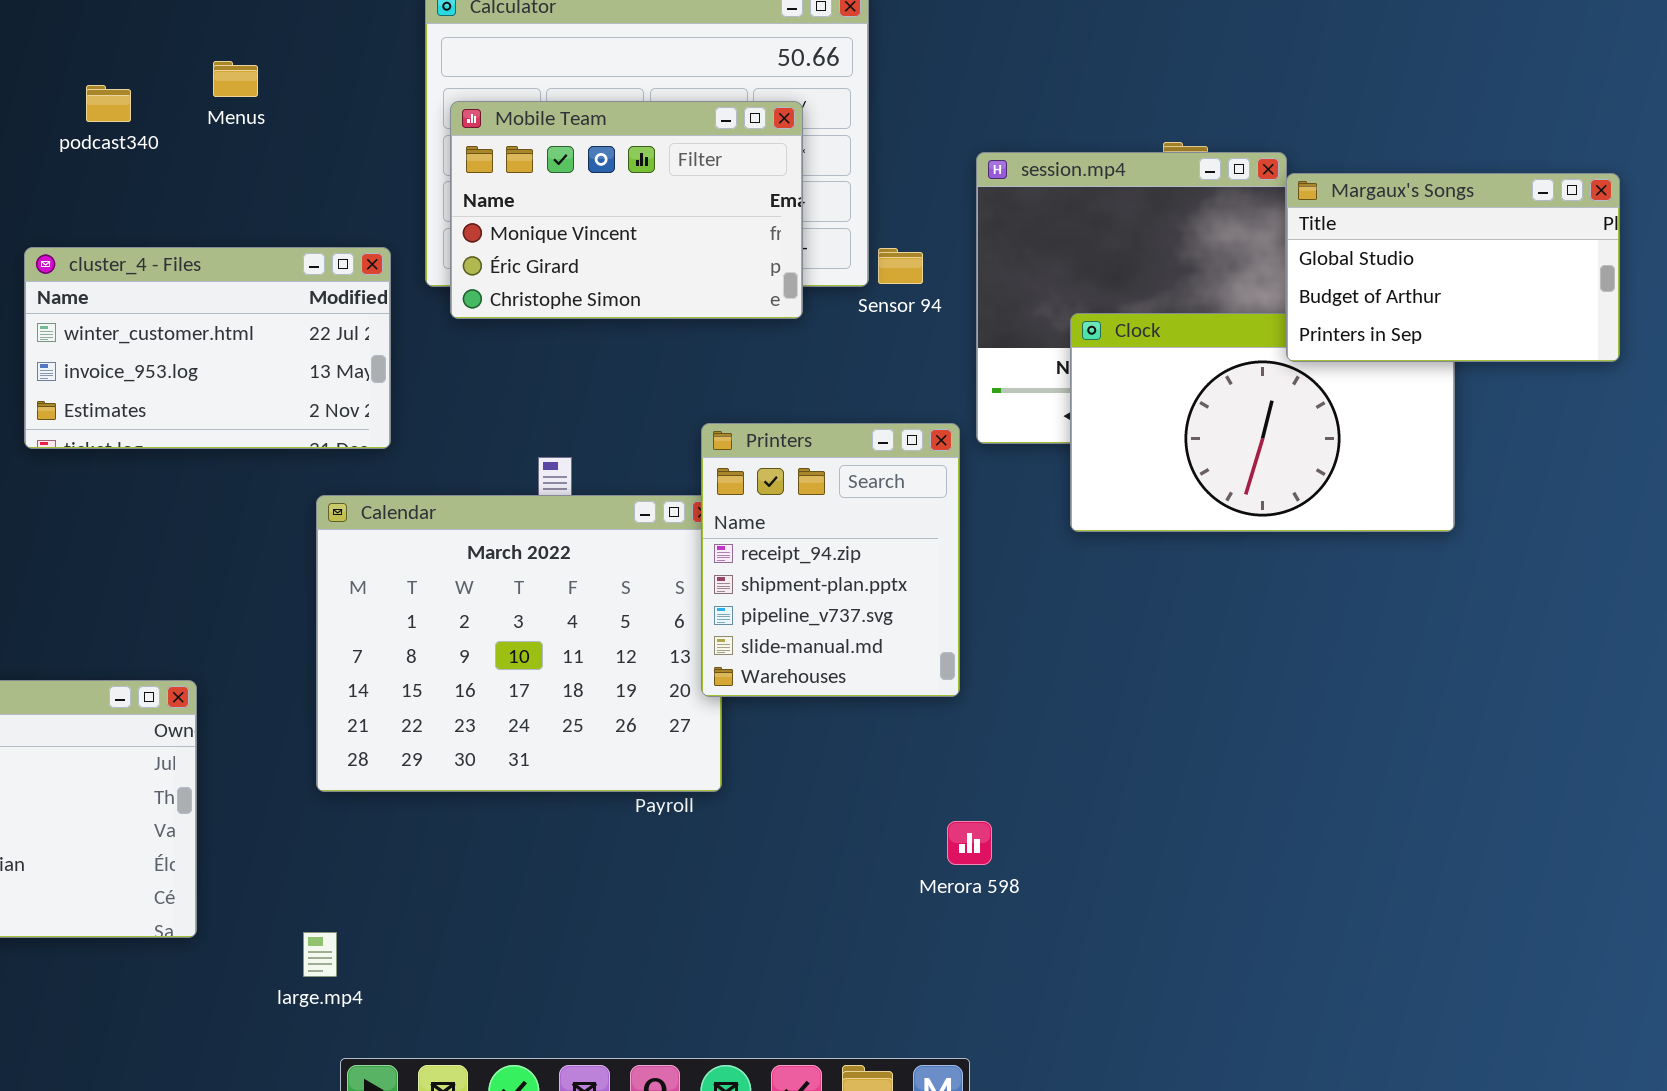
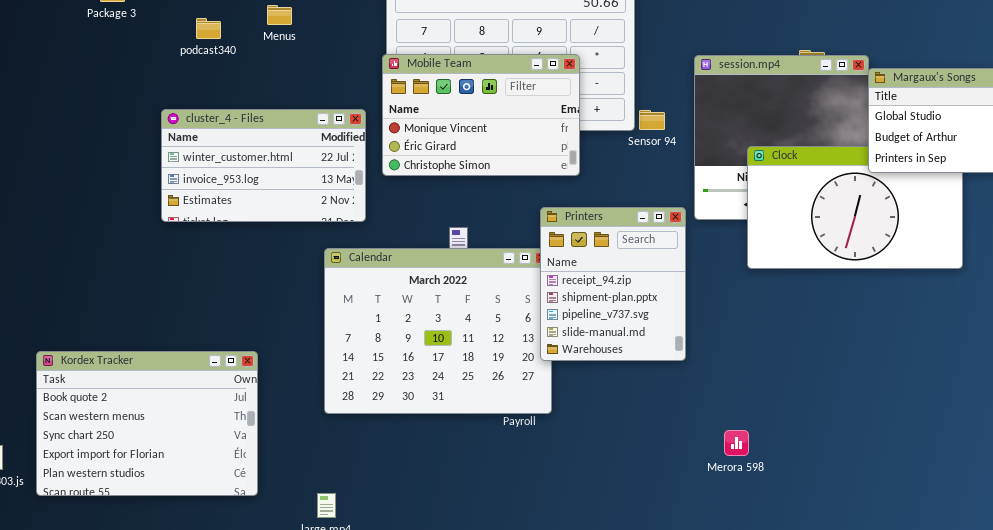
Mobile Team: [450,101,803,319] -> [382,54,580,176], moved
Merora 598: [947,821,992,865] -> [724,430,749,456], moved

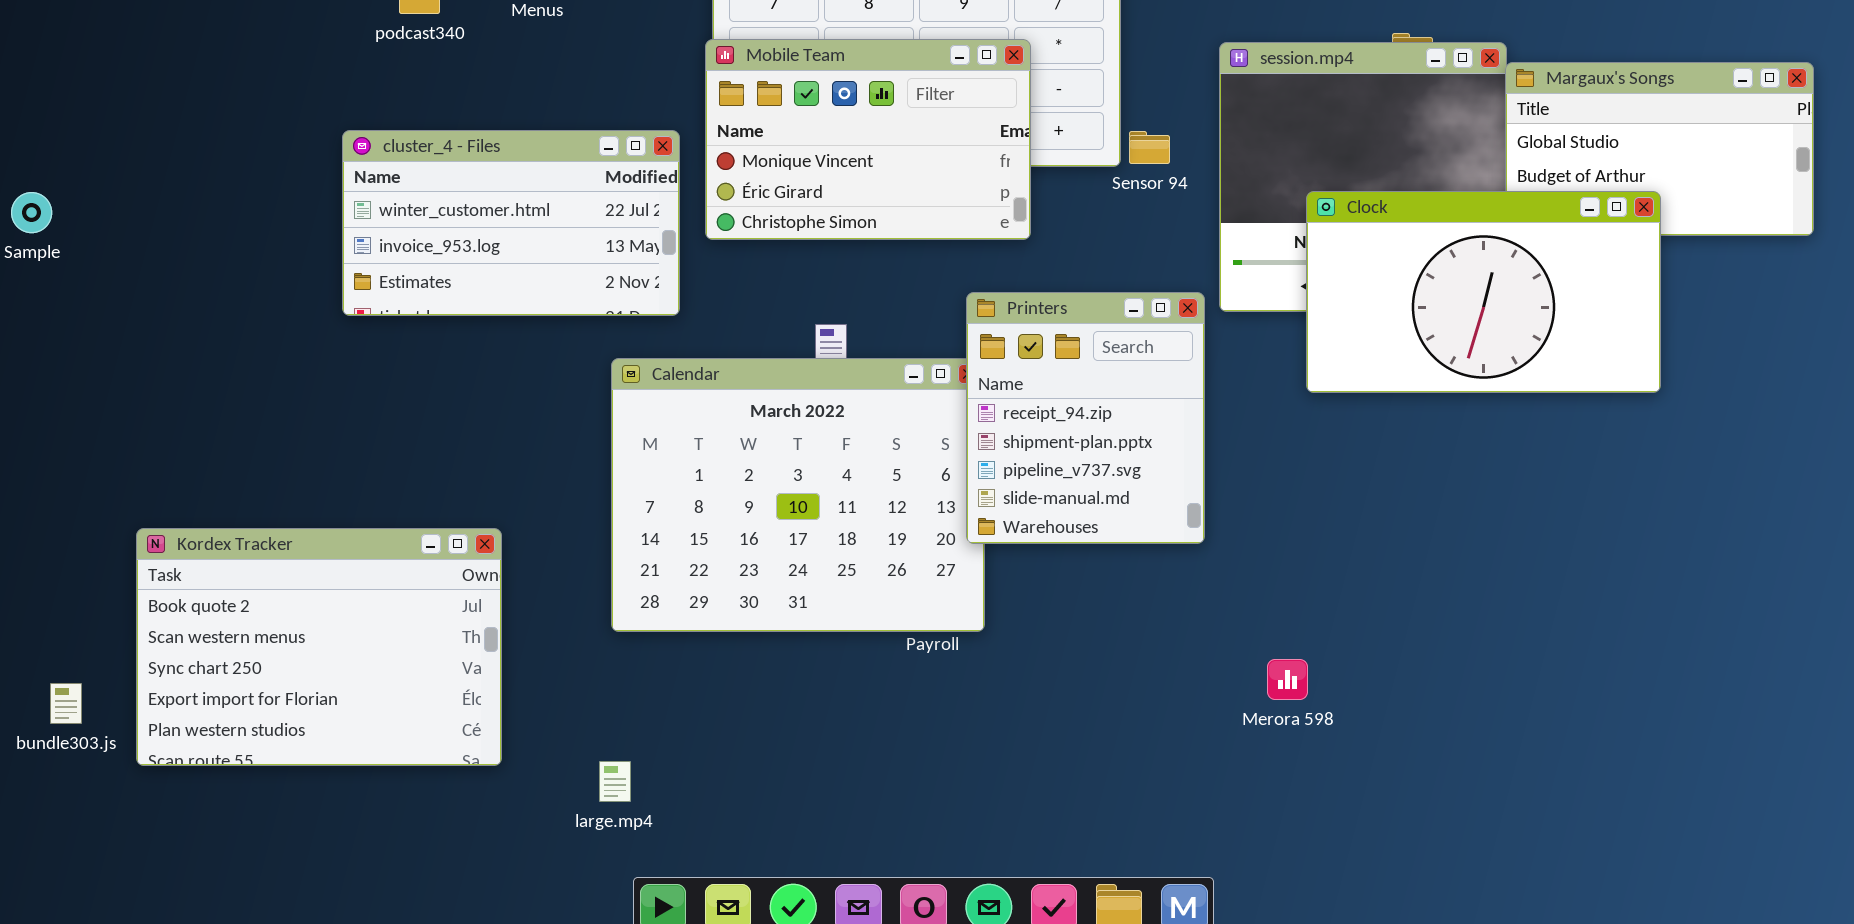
Clock: [747,146,963,269] -> [1306,191,1661,393], raised

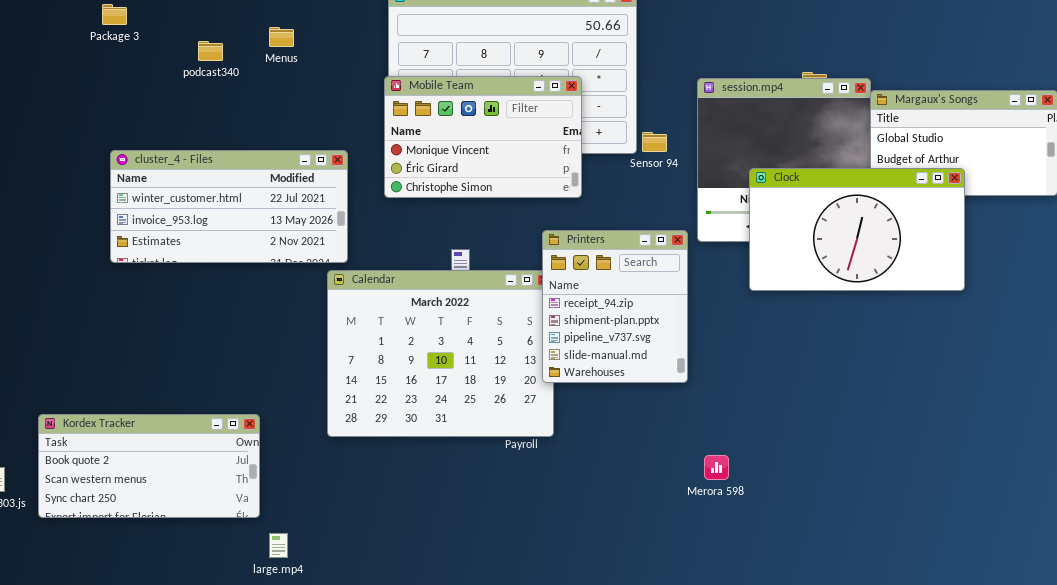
cluster_4 - Files: [342,130,680,316] -> [110,150,348,263], moved, resized
Kordex Tracker: [136,528,502,766] -> [38,414,260,518], resized
Merora 598: [1267,659,1308,700] -> [704,455,729,480], moved
large.mp4: [599,761,631,802] -> [269,533,288,558], moved

